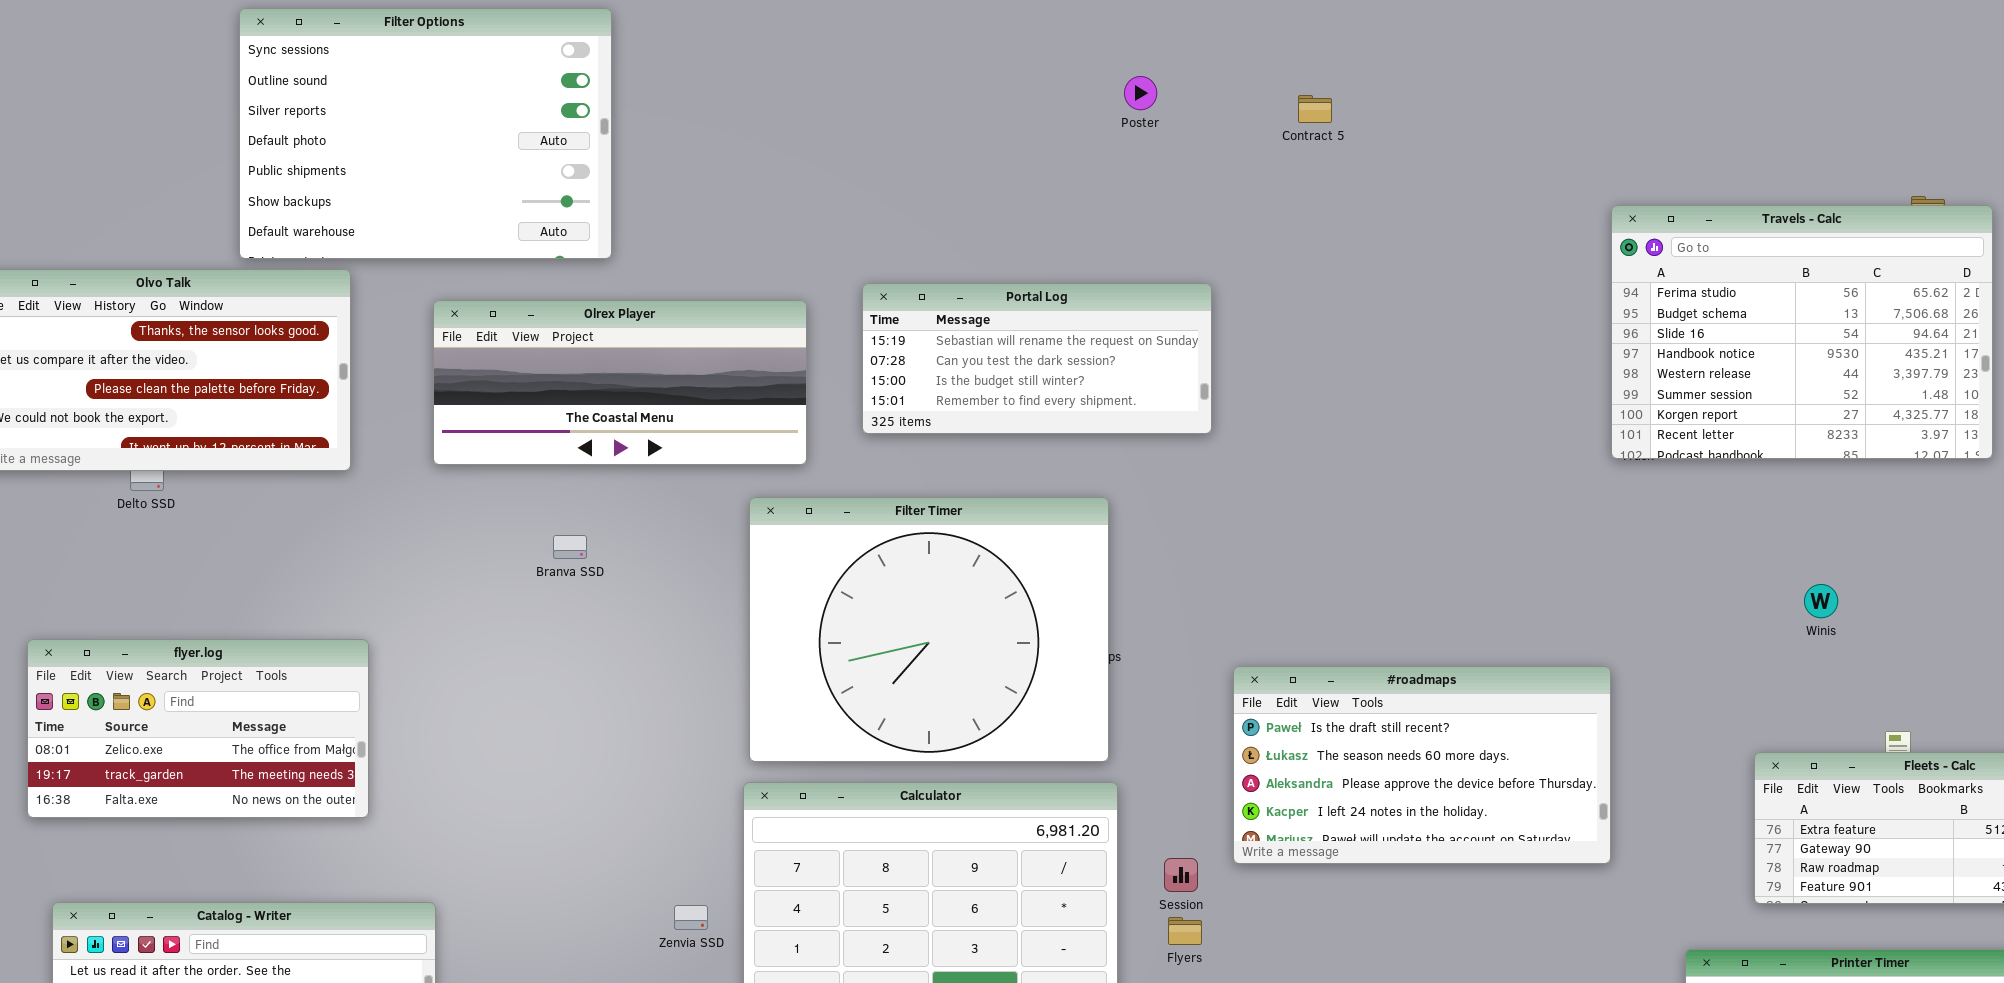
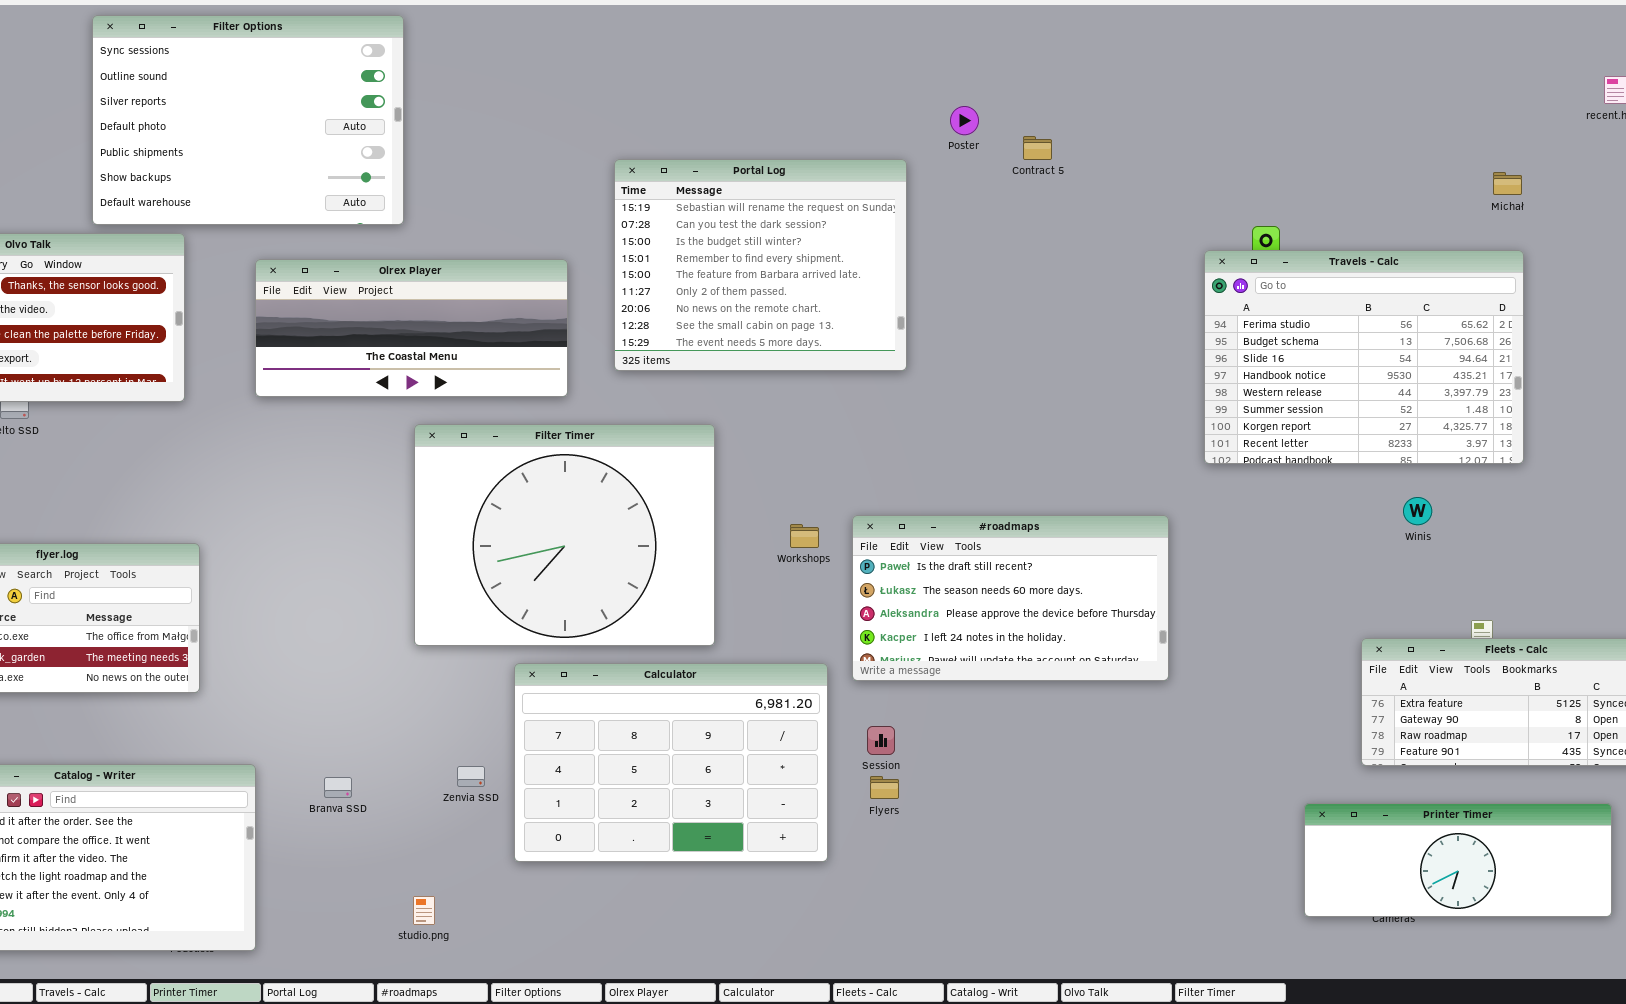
Poster: [1124,76,1157,110] -> [950,106,979,135], moved
Contract 5: [1298,95,1332,123] -> [1023,136,1052,160], moved
Travels - Calc: [1611,205,1993,459] -> [1204,250,1524,464], moved
Portal Log: [862,283,1212,434] -> [614,159,907,371], resized
Filter Timer: [749,497,1109,762] -> [414,424,715,646], moved
Branva SSD: [553,535,587,559] -> [324,777,352,798], moved
#roadmaps: [1233,666,1611,864] -> [852,515,1169,681], moved

